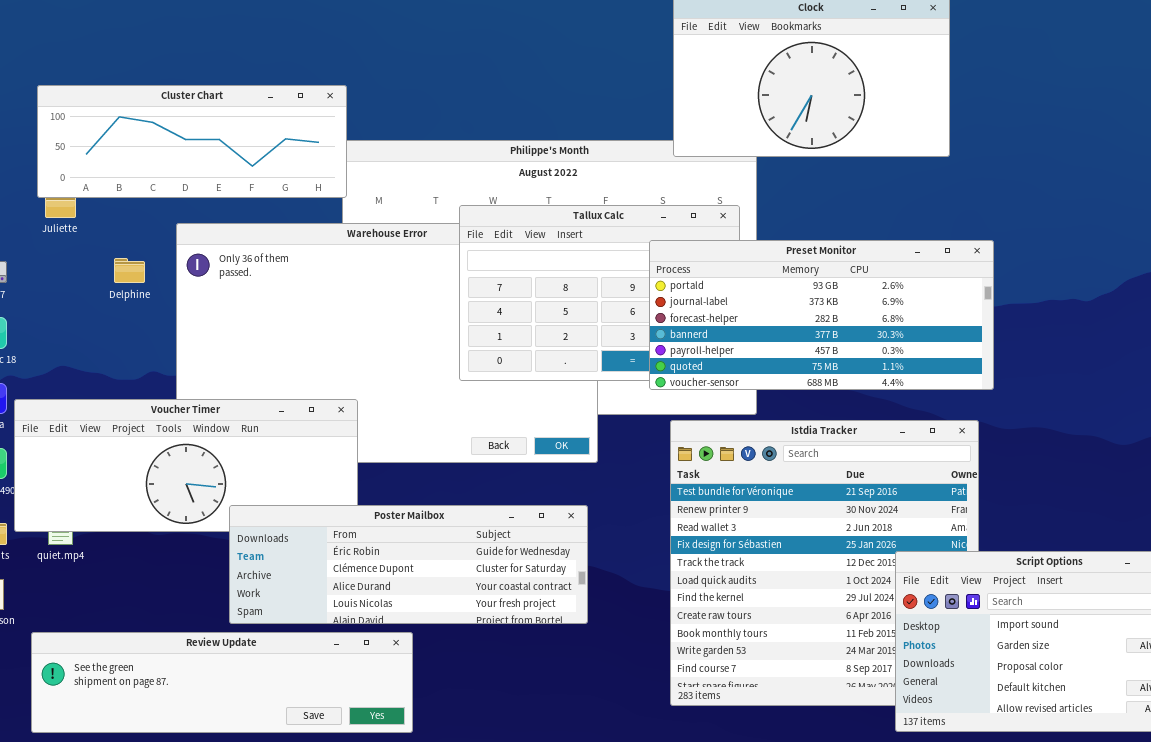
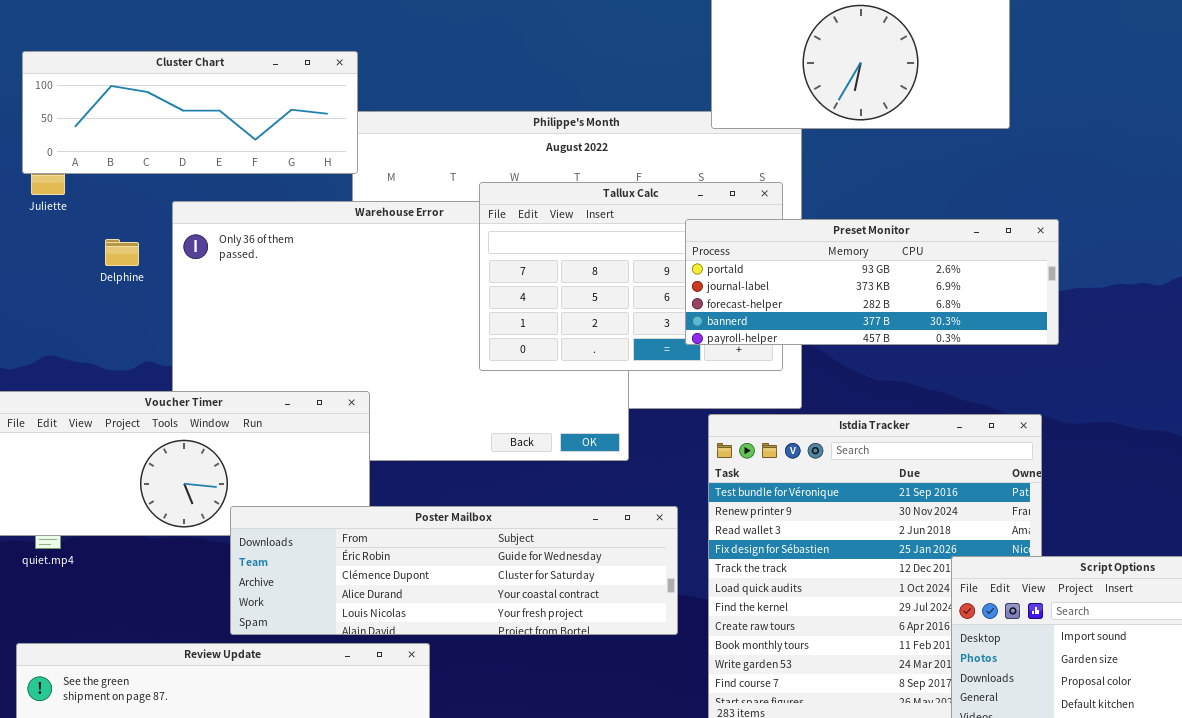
Preset Monitor: [649,240,994,390] -> [685,219,1059,345], resized
Poster Mailbox: [229,505,588,624] -> [230,506,678,635], resized

